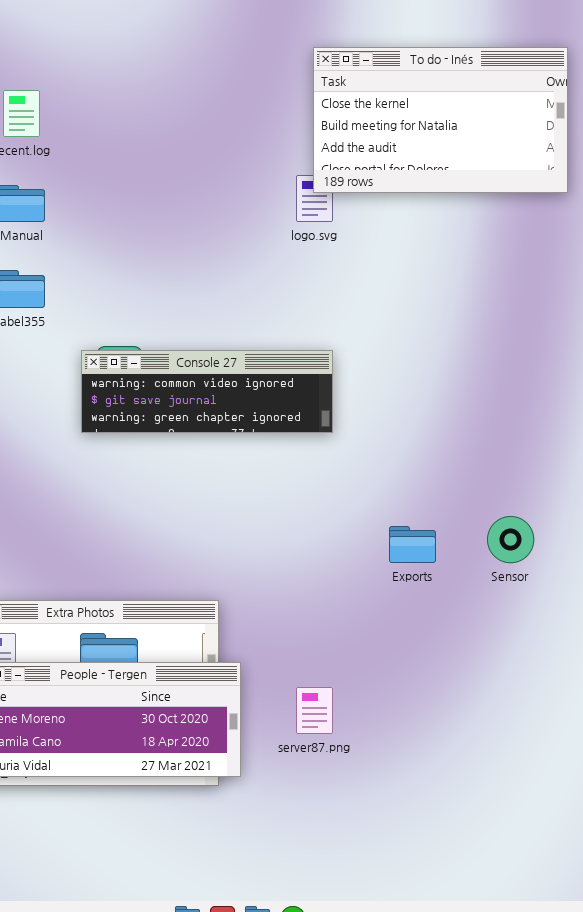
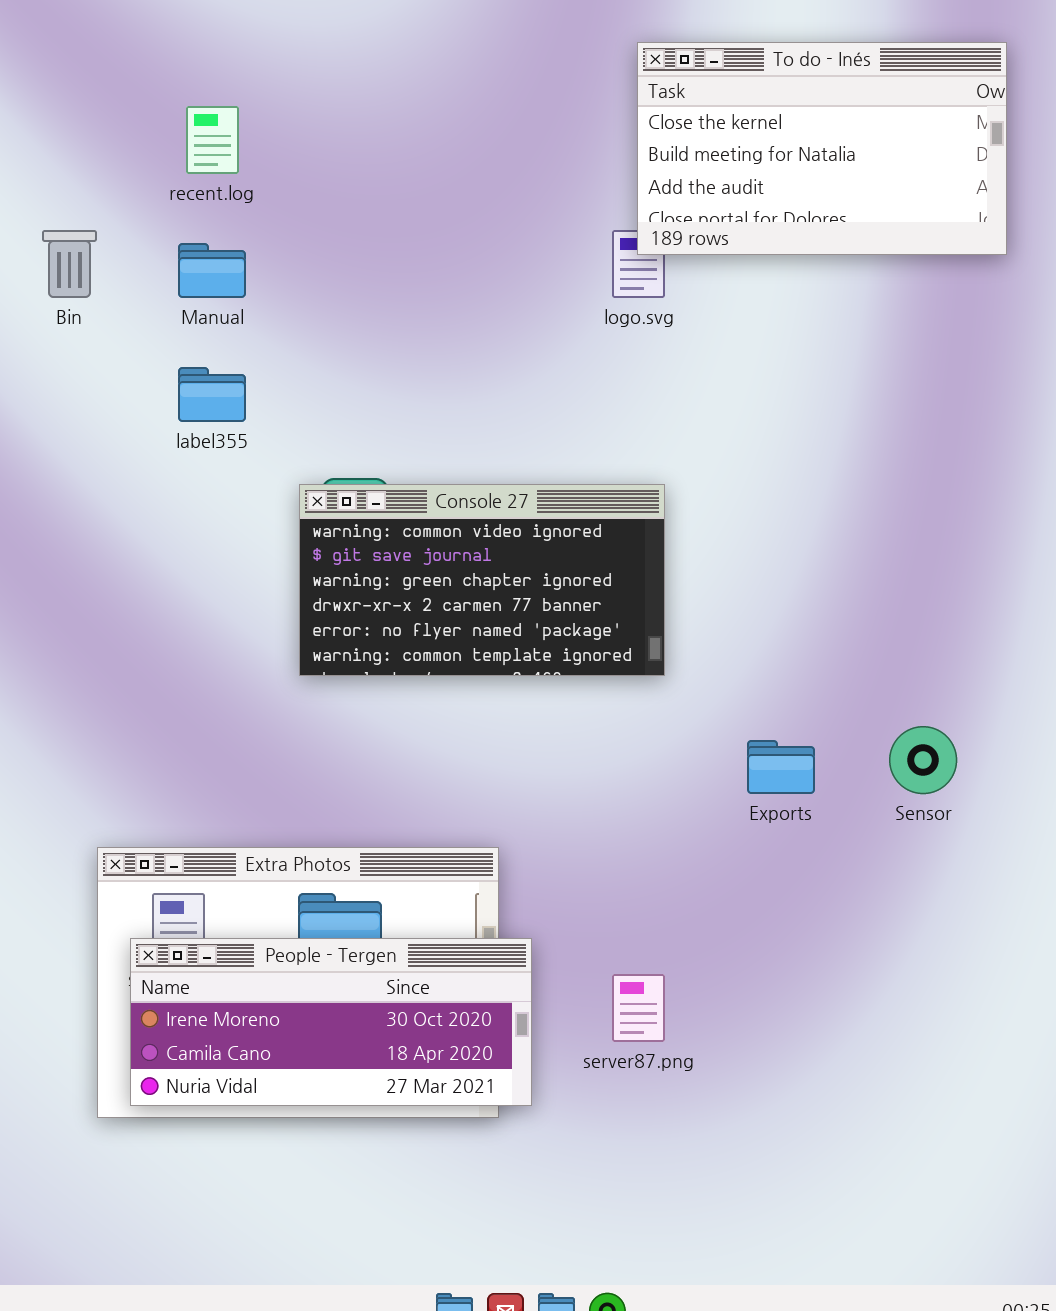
Console 27: [81,350,333,433] -> [299,484,665,676], resized

